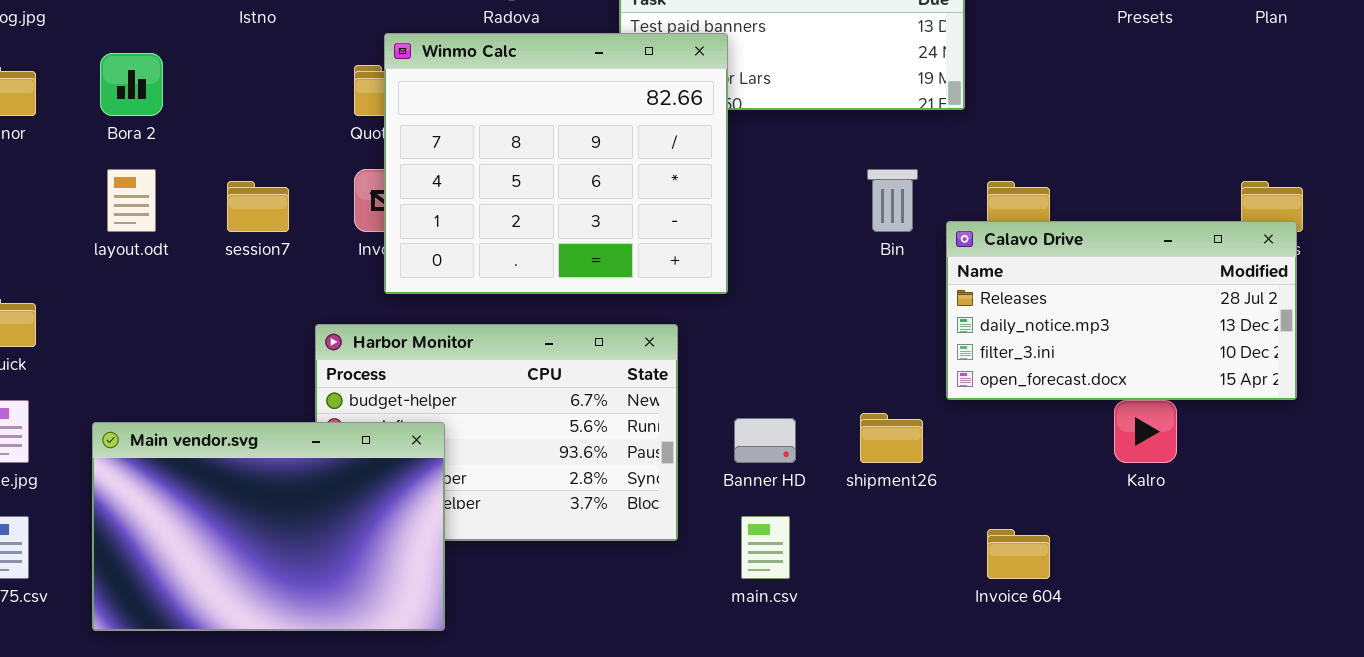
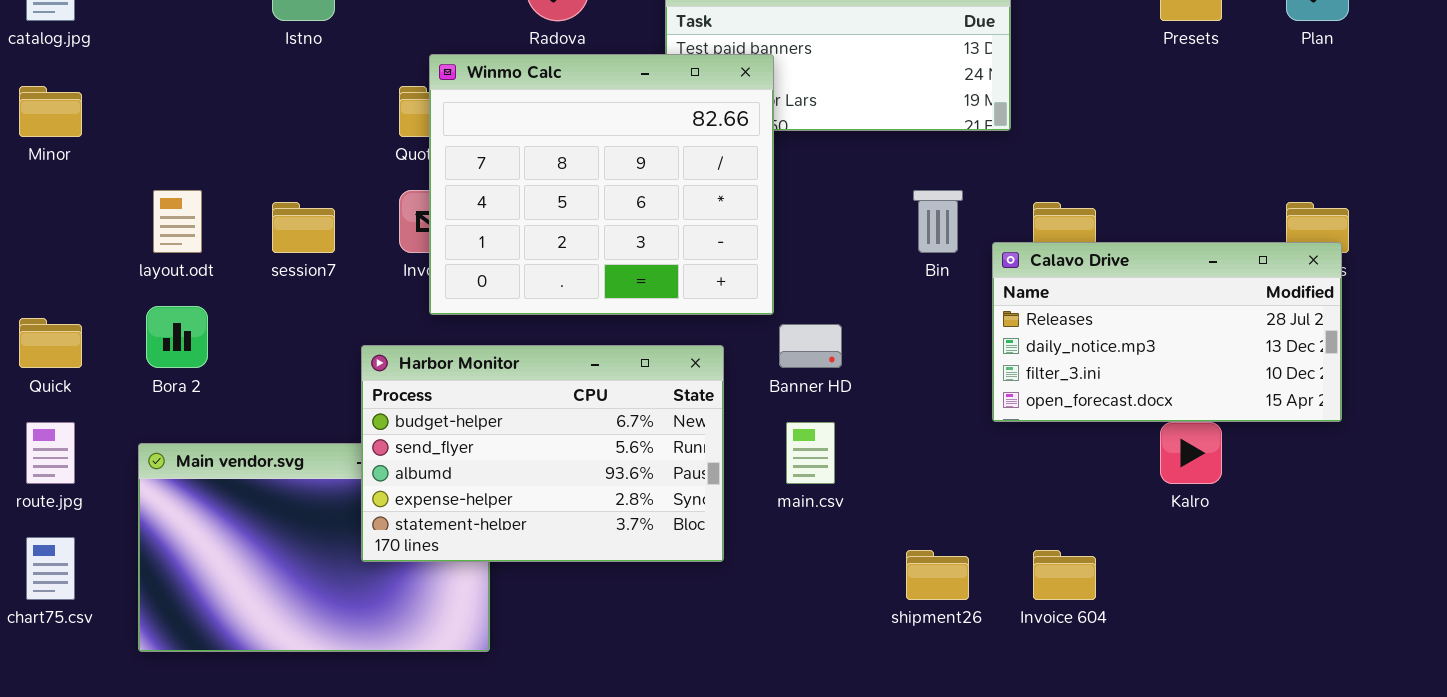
Bora 2: [100,53,163,116] -> [146,306,208,368], moved
Harbor Monitor: [315,324,678,541] -> [361,345,724,562], raised
shipment26: [860,413,923,463] -> [906,550,969,600], moved
Banner HD: [734,418,796,463] -> [779,324,842,368], moved
main.csv: [741,516,790,579] -> [786,422,835,484], moved

